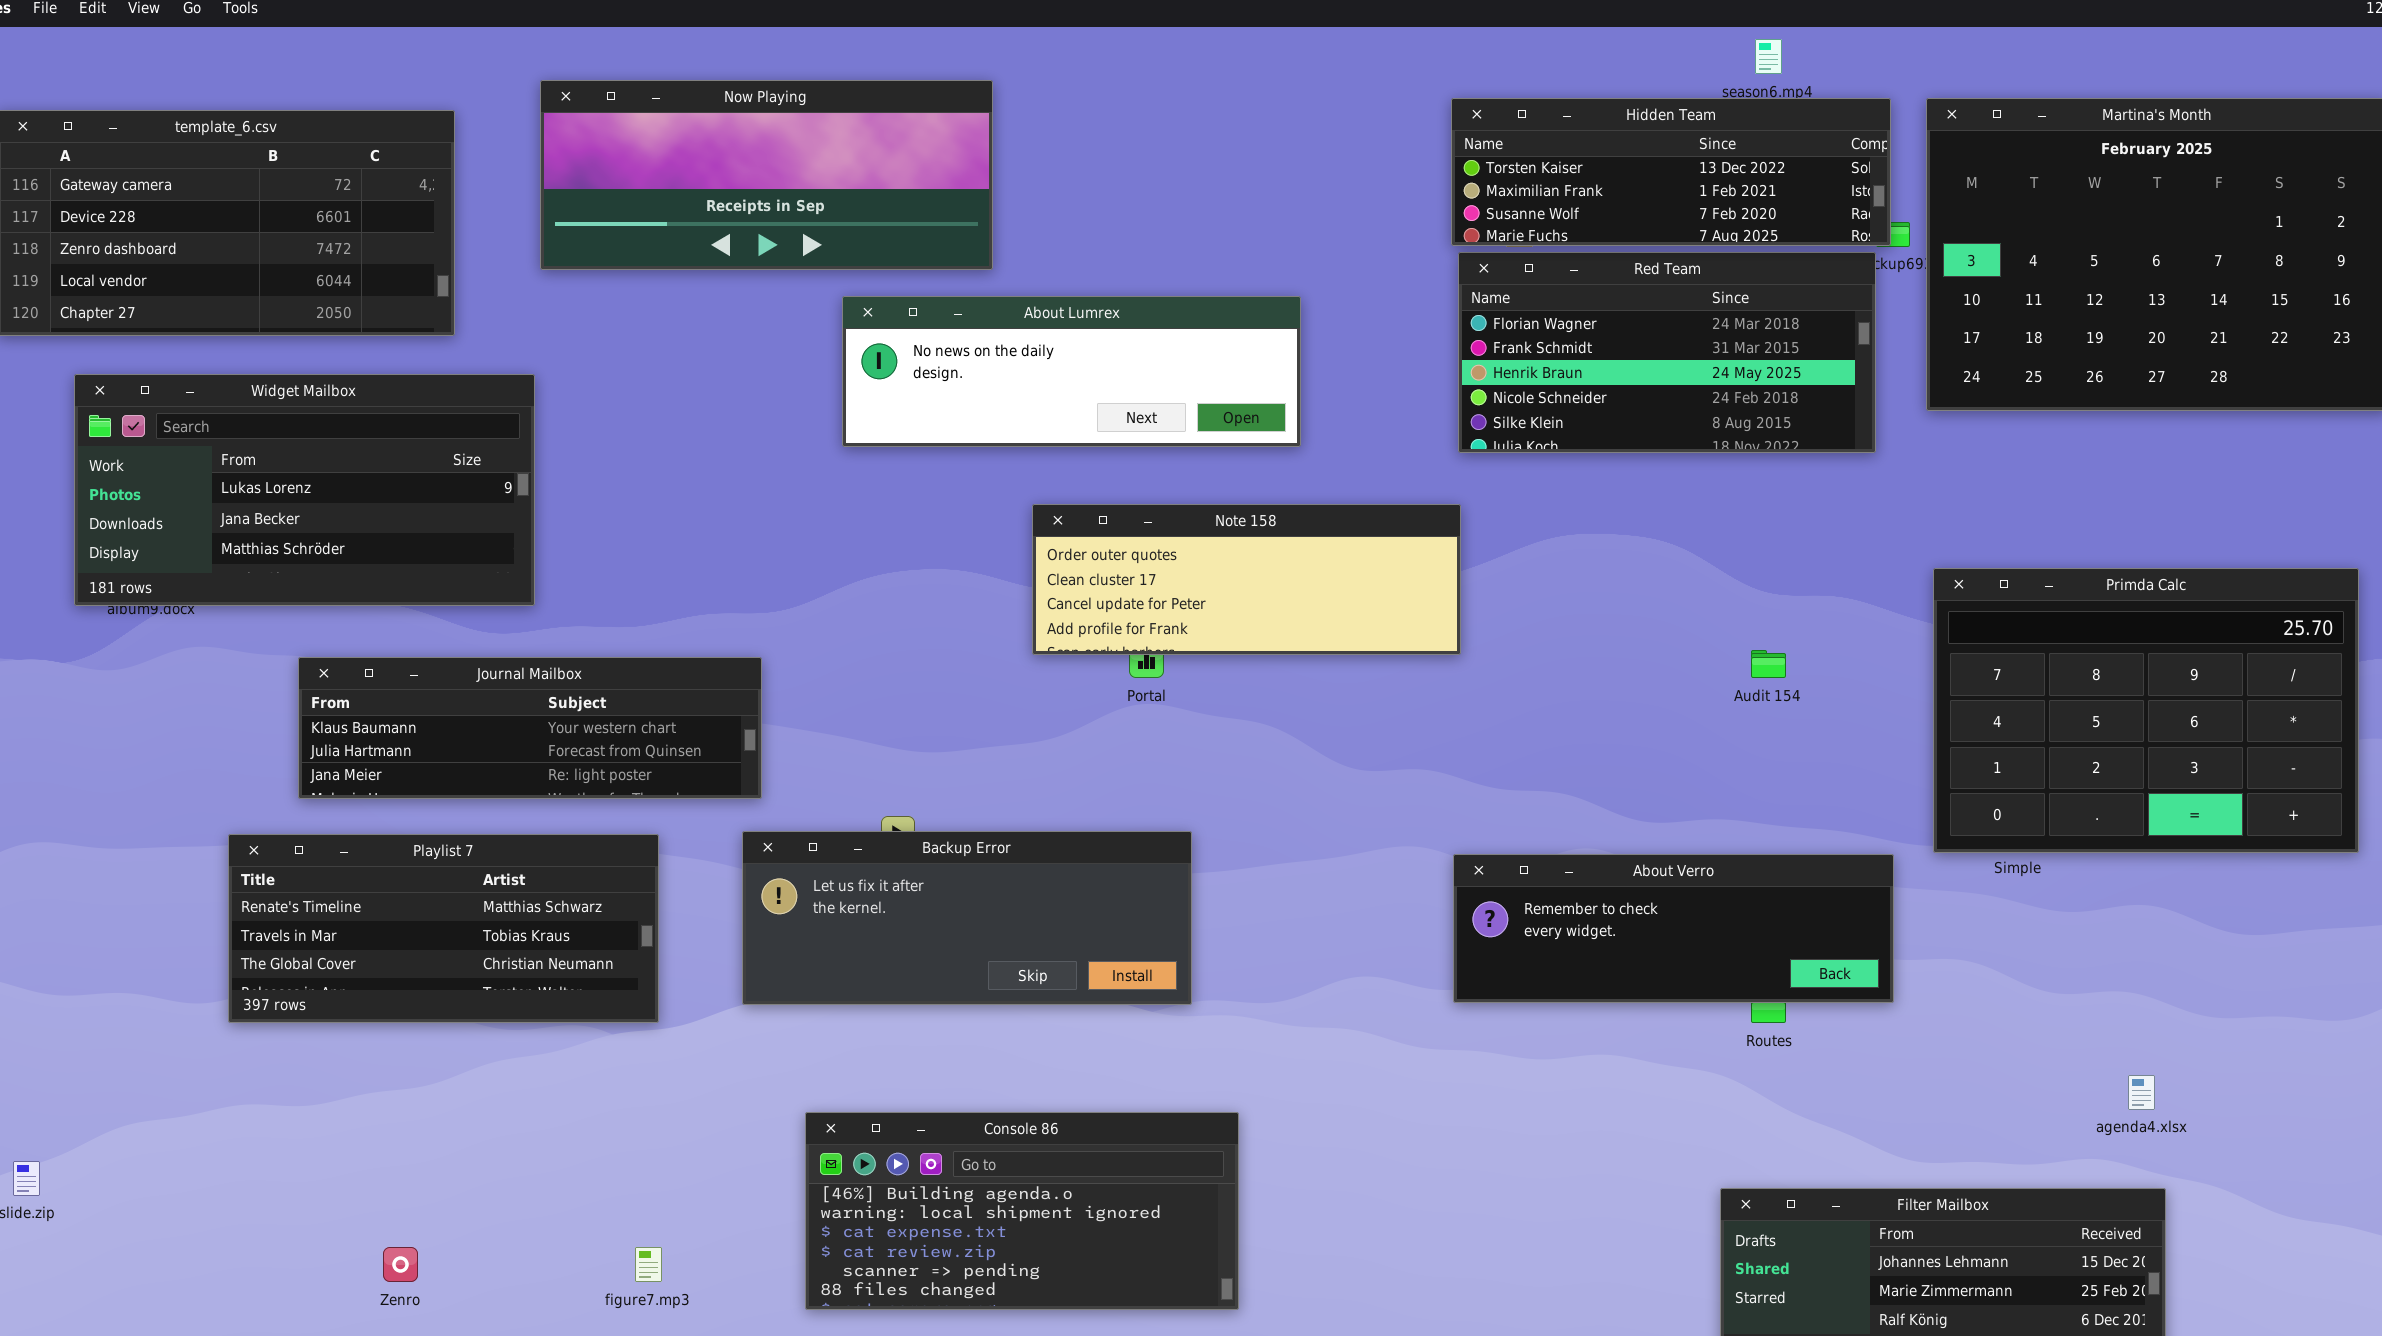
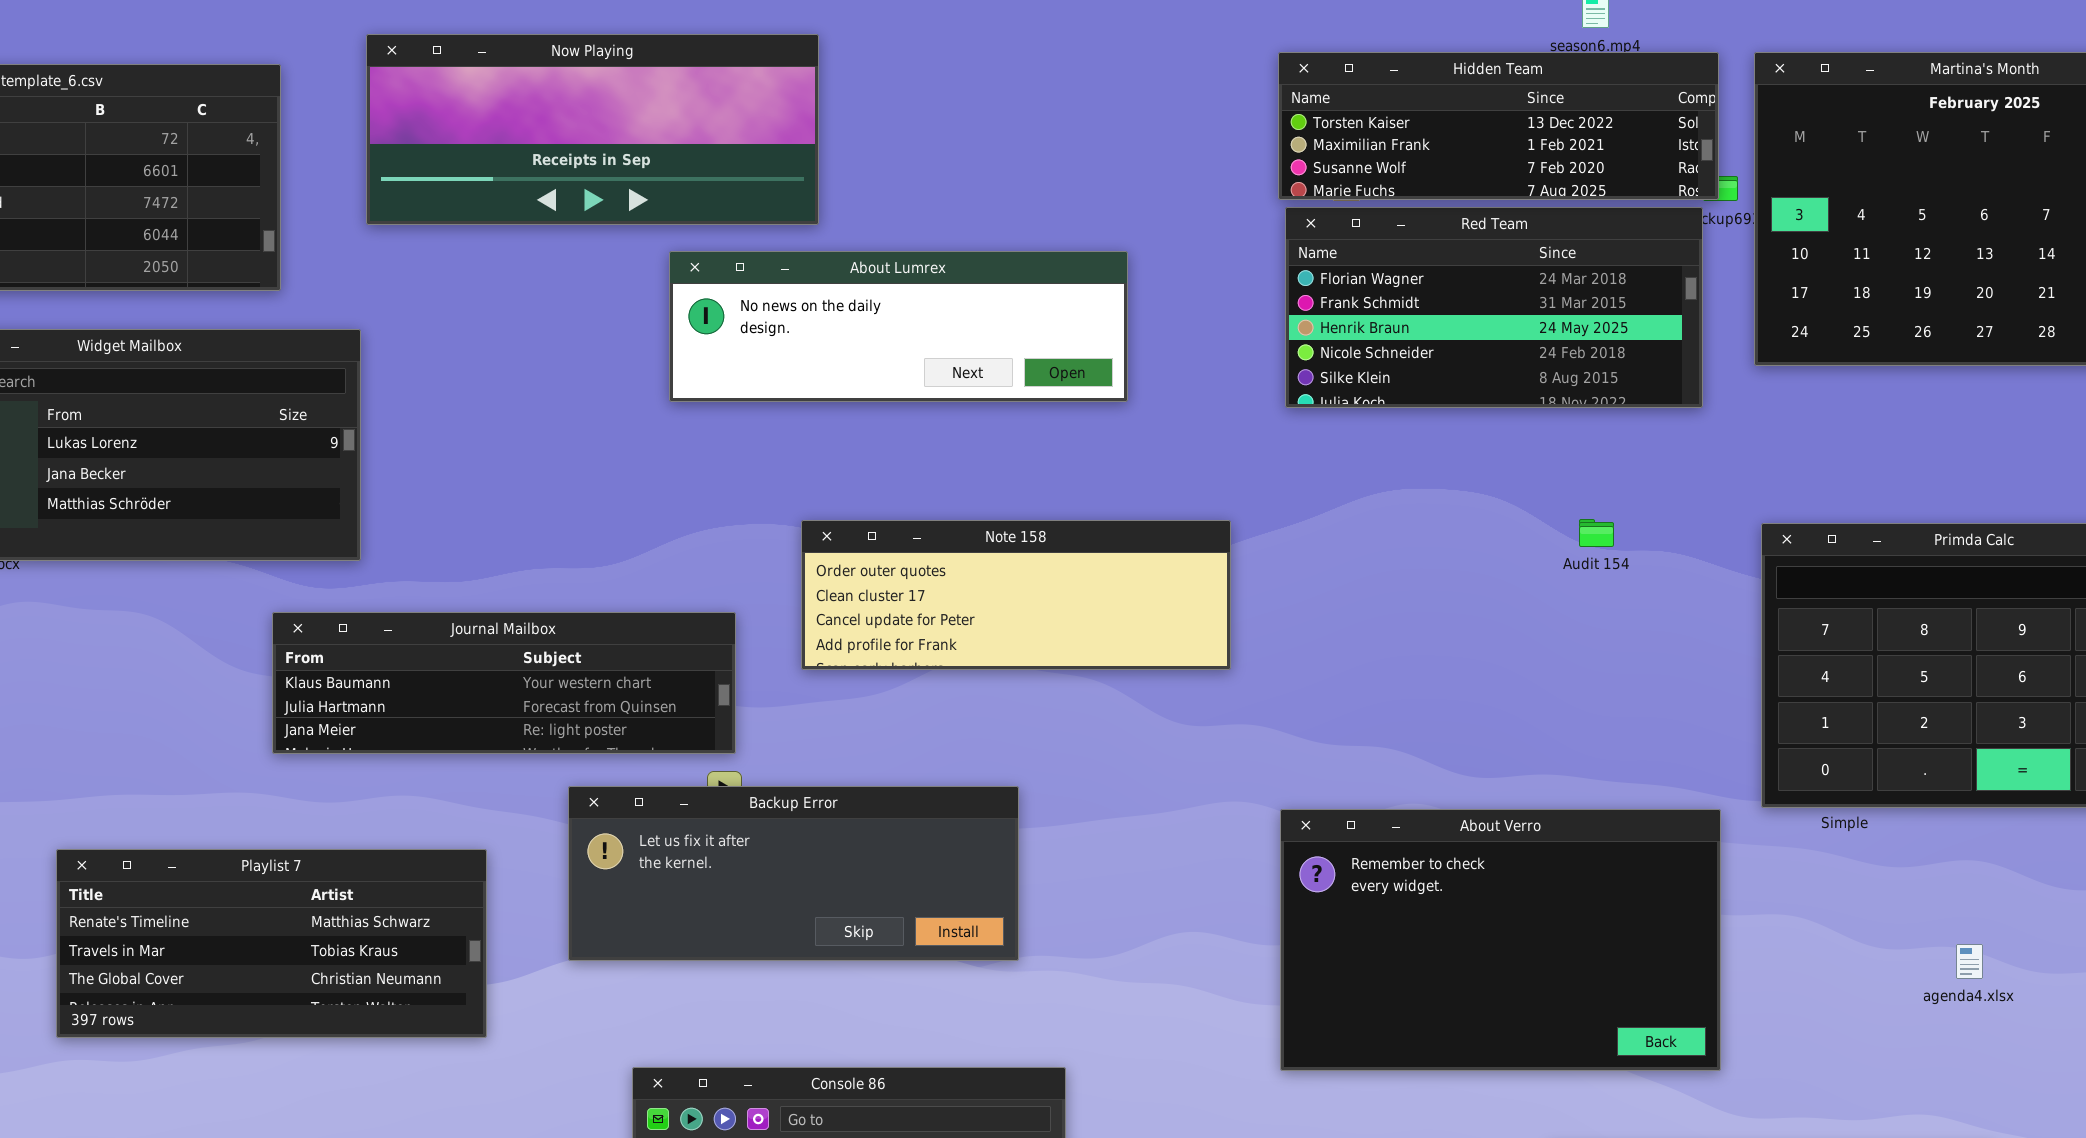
Note 158: [1032,504,1461,655] -> [801,520,1231,670], moved
Audit 154: [1751,650,1786,678] -> [1579,519,1614,547], moved
Journal Mailbox: [298,657,762,799] -> [272,612,736,754], moved
Playlist 7: [228,834,659,1023] -> [56,849,487,1038], moved
About Verro: [1453,854,1894,1003] -> [1280,809,1721,1071], resized
agenda4.xlsx: [2128,1075,2155,1110] -> [1956,944,1983,979], moved

